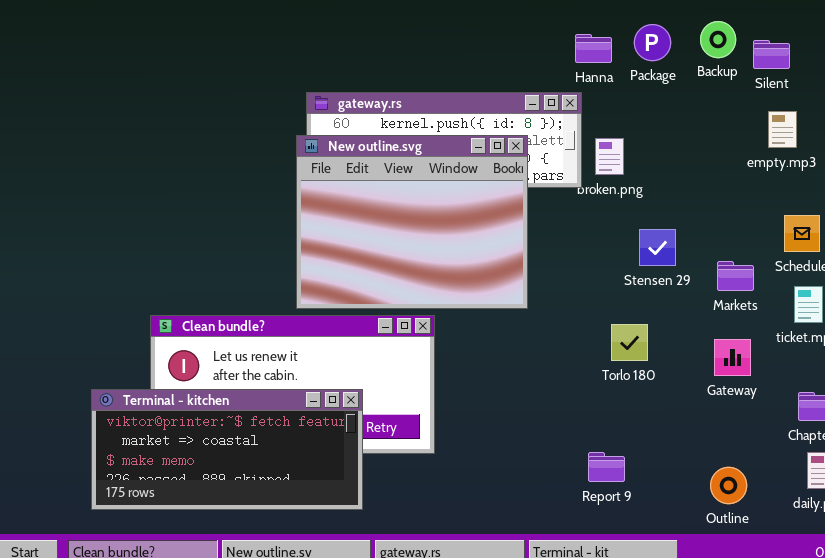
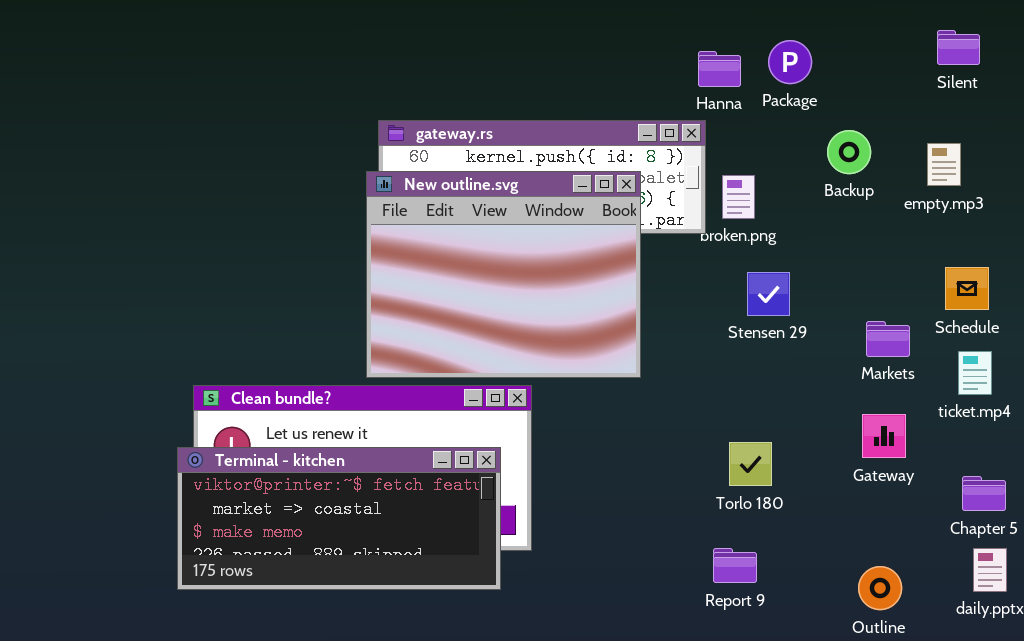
Backup: [700,21,736,58] -> [827,130,871,174], moved
Silent: [753,40,790,69] -> [937,30,980,65], moved
Stensen 29: [639,229,676,266] -> [747,272,790,316], moved
Torlo 180: [611,324,648,361] -> [729,442,772,486], moved
Terminal - kitchen: [91,389,363,510] -> [177,447,501,590], moved

